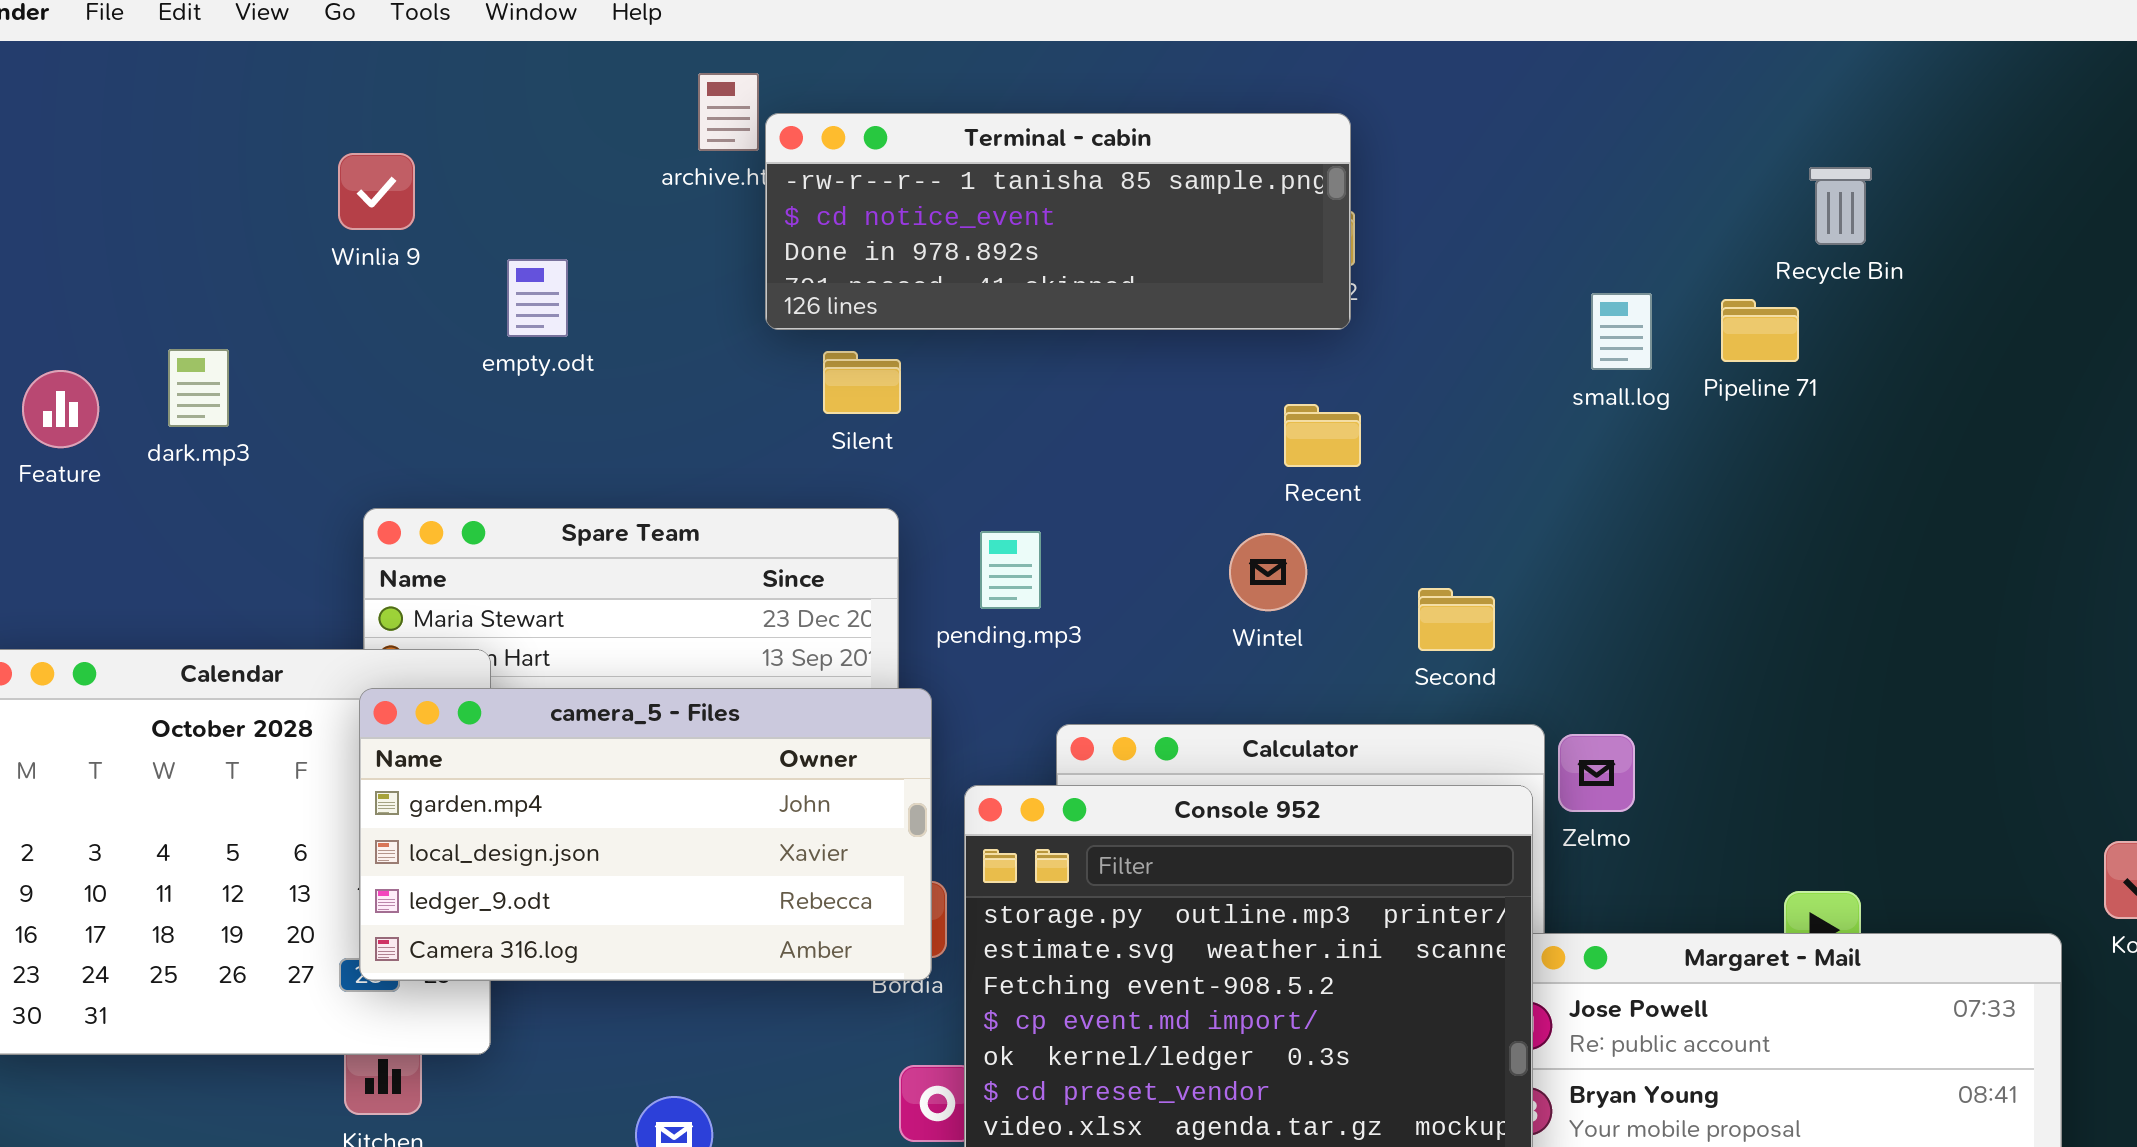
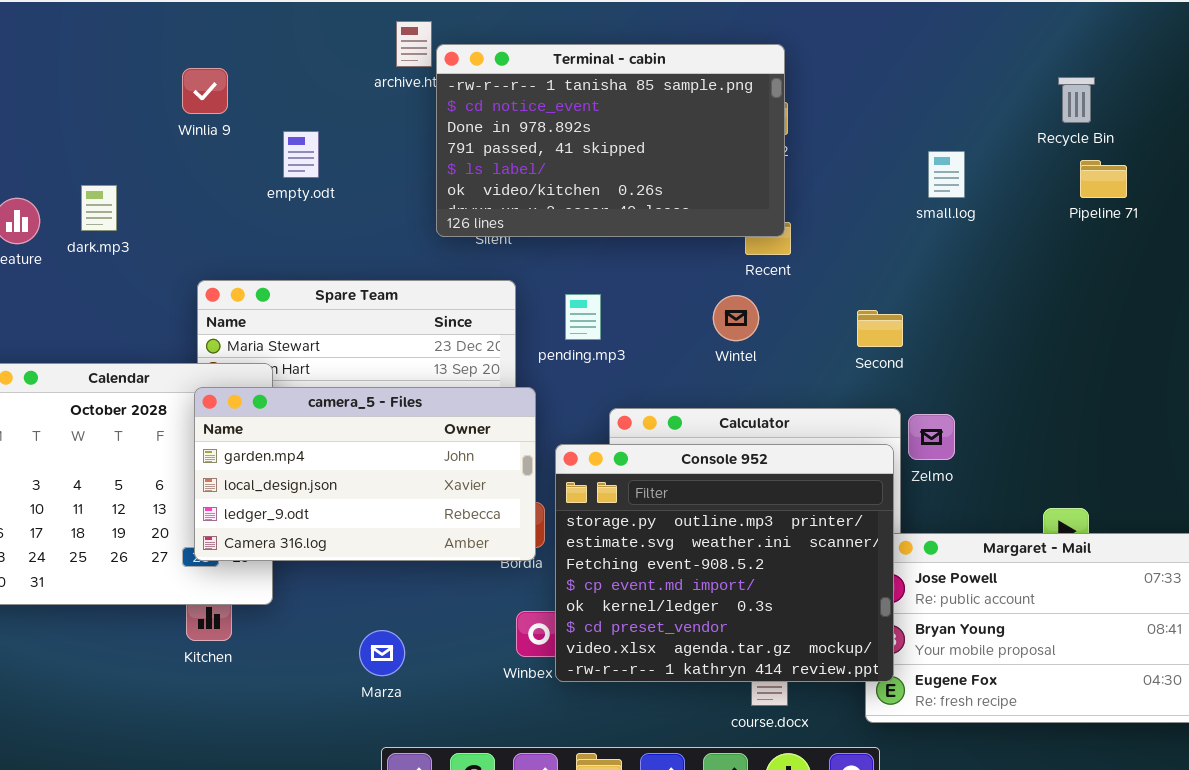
Terminal - cabin: [765,113,1351,330] -> [436,44,785,237], resized
Pipeline 71: [1721,299,1799,362] -> [1080,160,1127,198], moved
Second: [1418,588,1495,651] -> [857,310,903,347], moved

